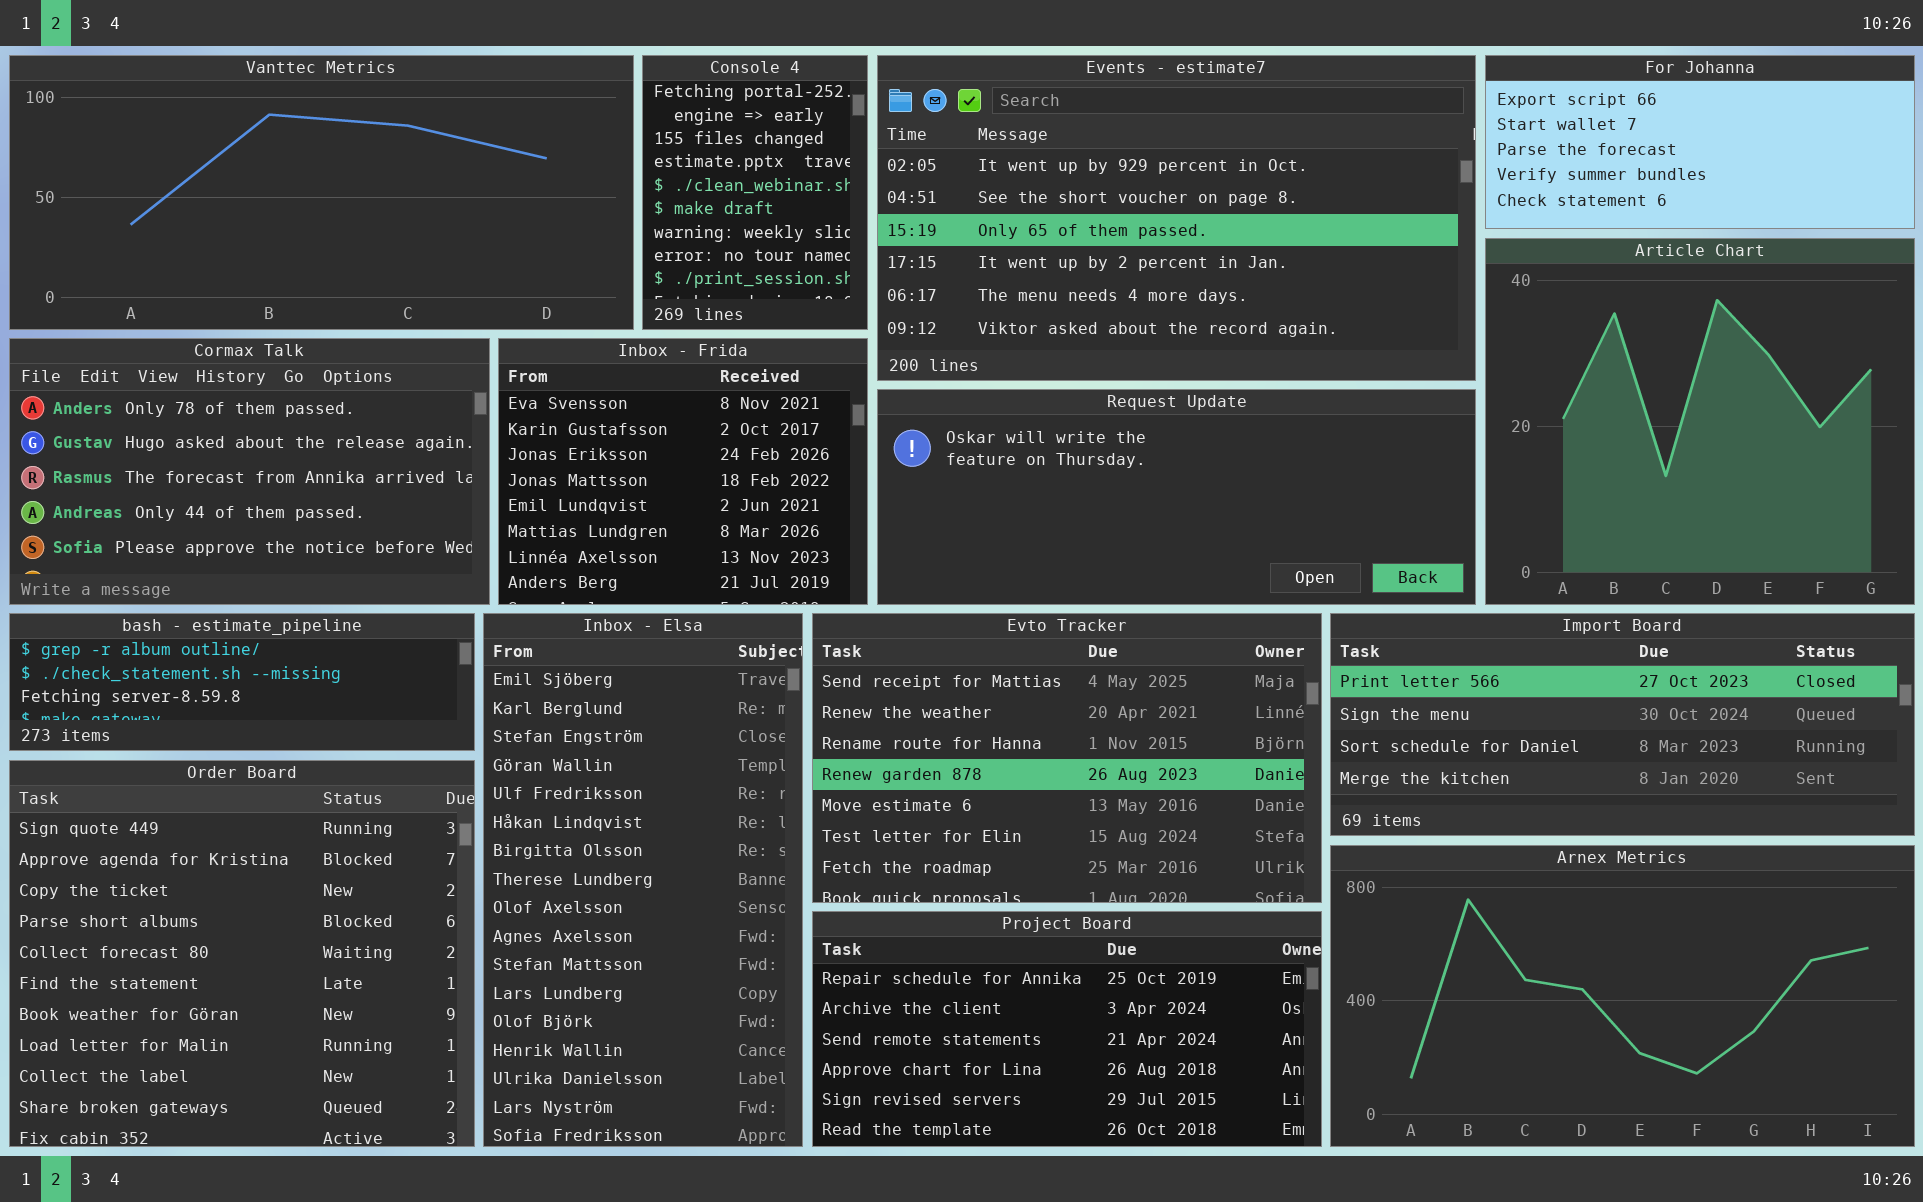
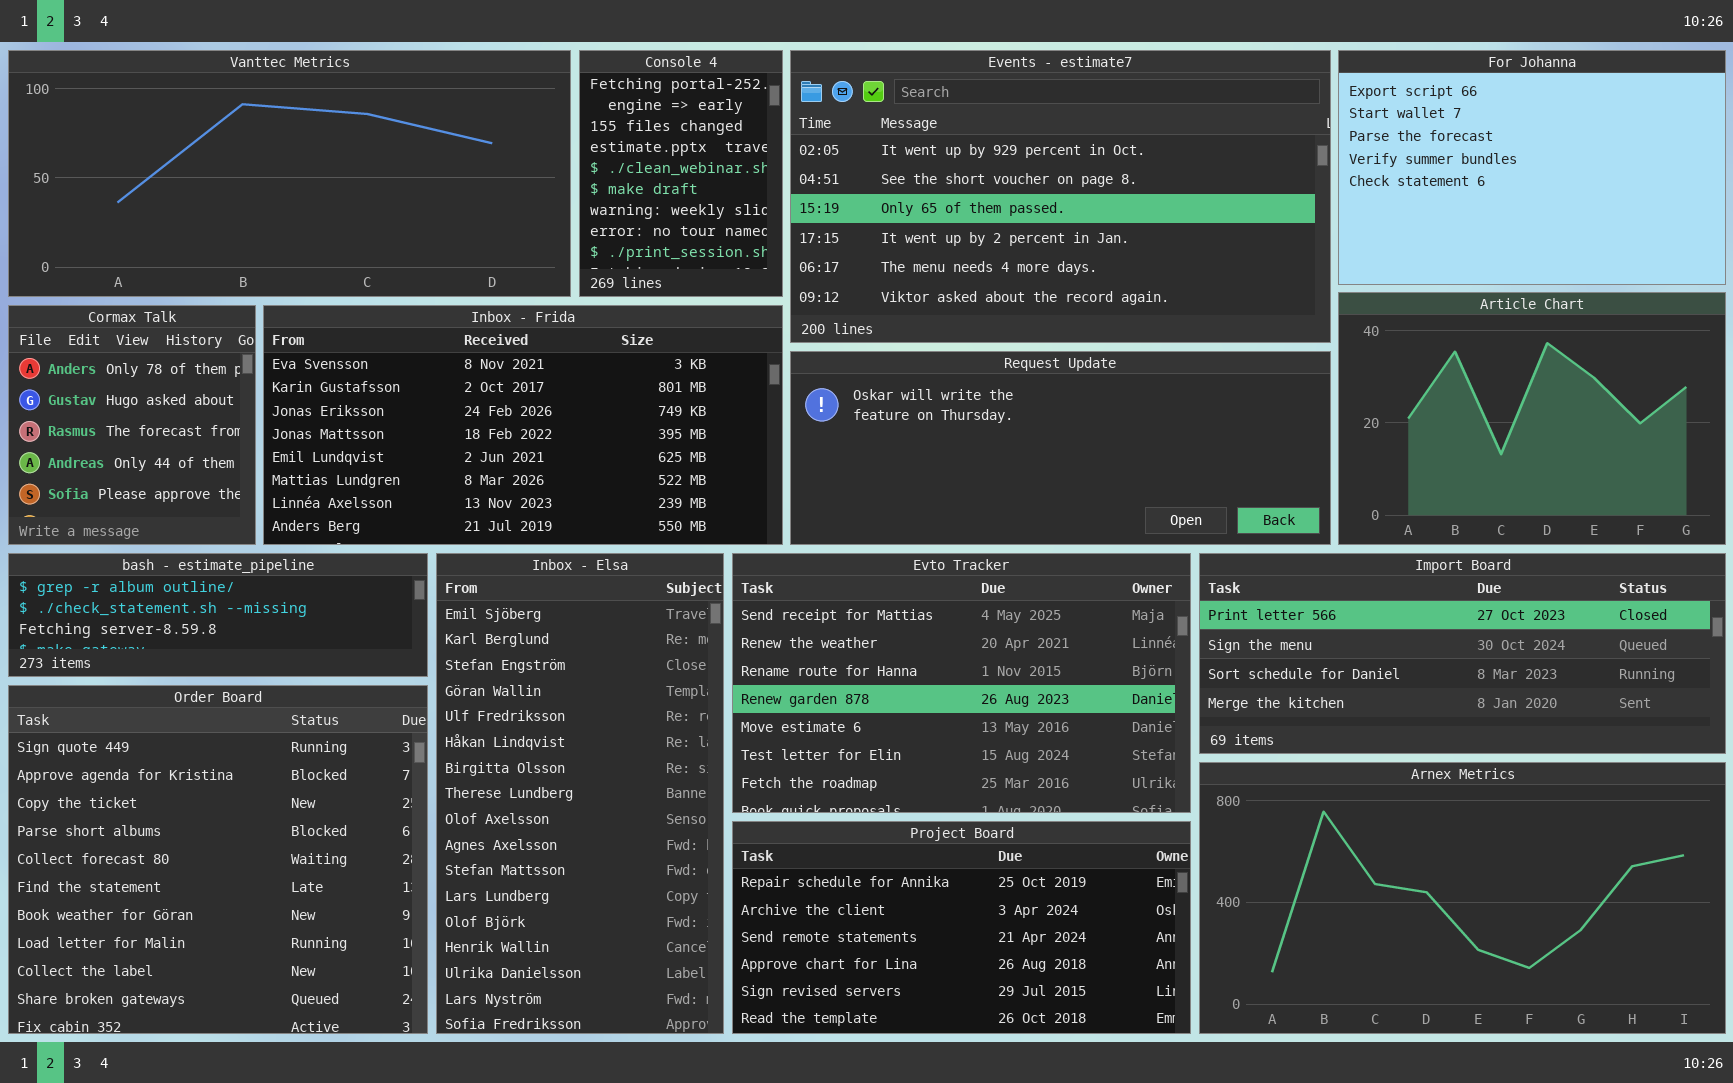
For Johanna: [1485,55,1915,229] -> [1338,50,1726,285], resized
Article Chart: [1485,238,1915,605] -> [1338,292,1726,545], resized
Cormax Talk: [9,338,490,605] -> [8,305,256,545], resized
Inbox - Frida: [498,338,868,605] -> [263,305,783,545], resized

